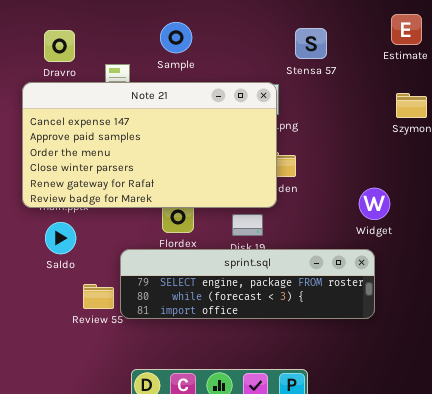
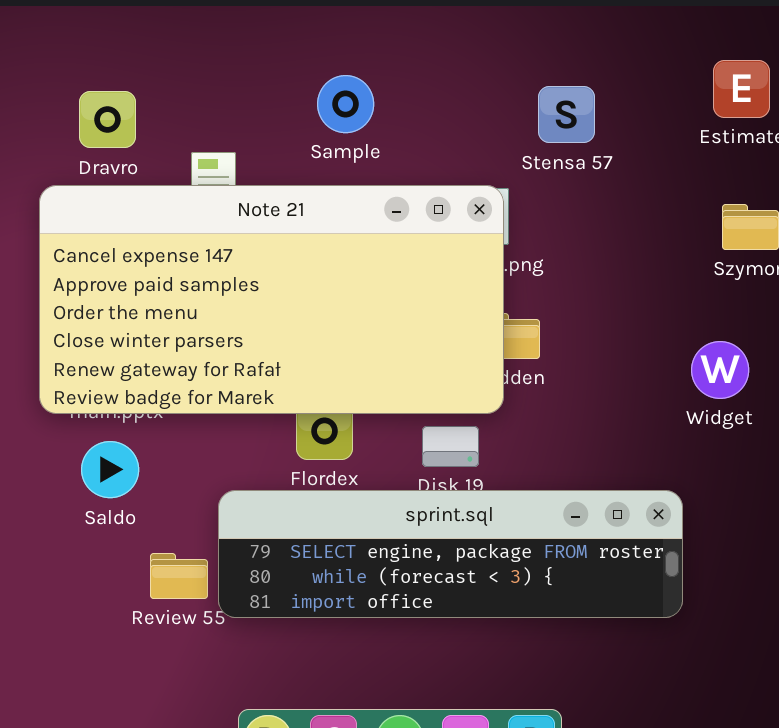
Sample: [160,22,192,53] -> [317,75,374,133], moved
Widget: [359,188,390,220] -> [691,341,749,399], moved

